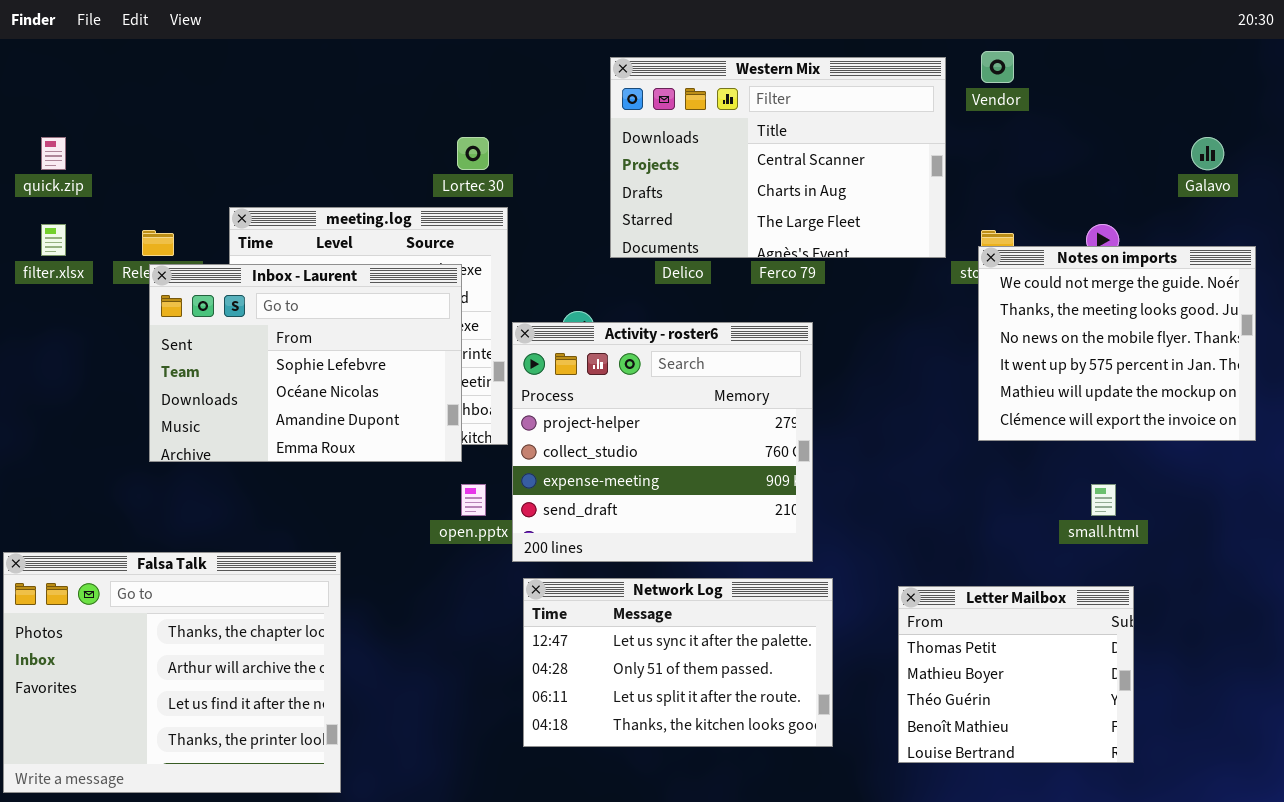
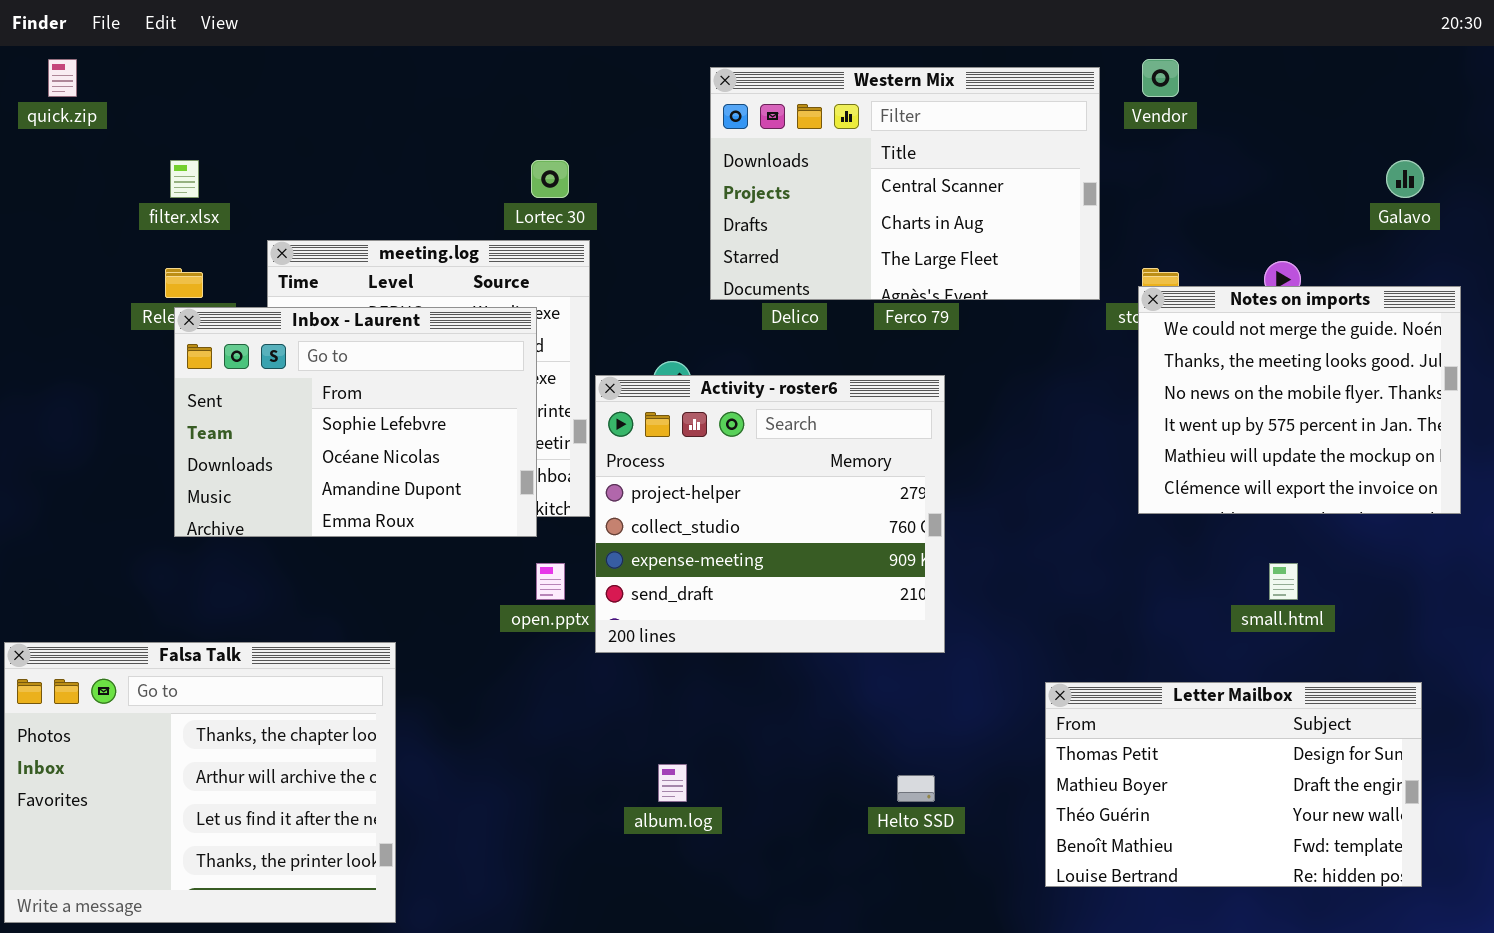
quick.zip: [41,137,66,170] -> [48,59,77,97], moved
filter.xlsx: [41,224,66,256] -> [170,160,199,198], moved
Network Log: [523,578,833,747] -> none, closed
Letter Mailbox: [898,586,1134,763] -> [1045,682,1422,887], resized

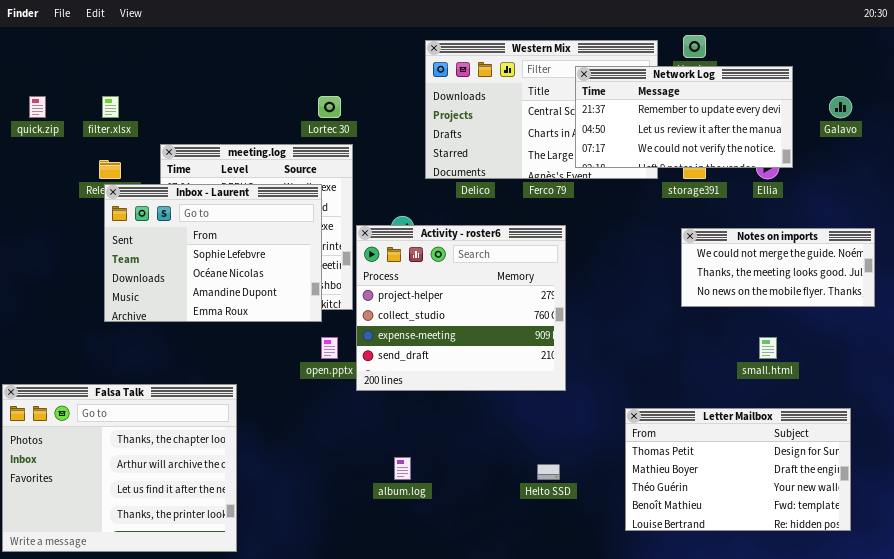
quick.zip: [48,59,77,97] -> [29,96,46,118], moved
Network Log: none -> [575,66,793,168], opened
Notes on imports: [1138,286,1461,514] -> [681,228,875,307], resized

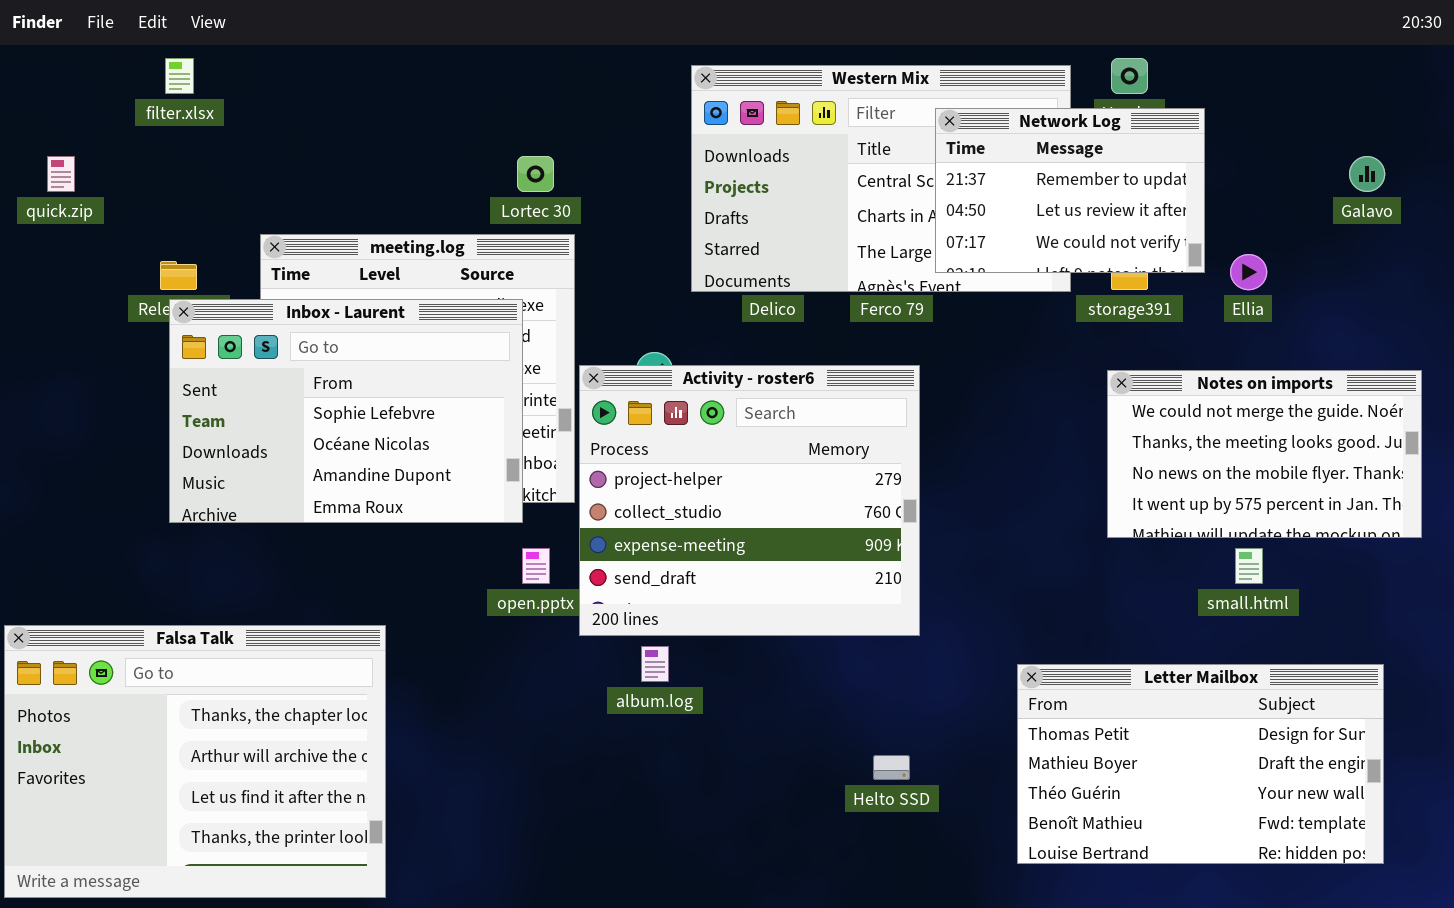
Network Log: [575,66,793,168] -> [935,108,1205,273], resized
filter.xlsx: [102,96,119,118] -> [165,58,194,94], moved
Notes on imports: [681,228,875,307] -> [1107,370,1422,538], resized
album.log: [394,457,411,480] -> [641,646,669,682], moved

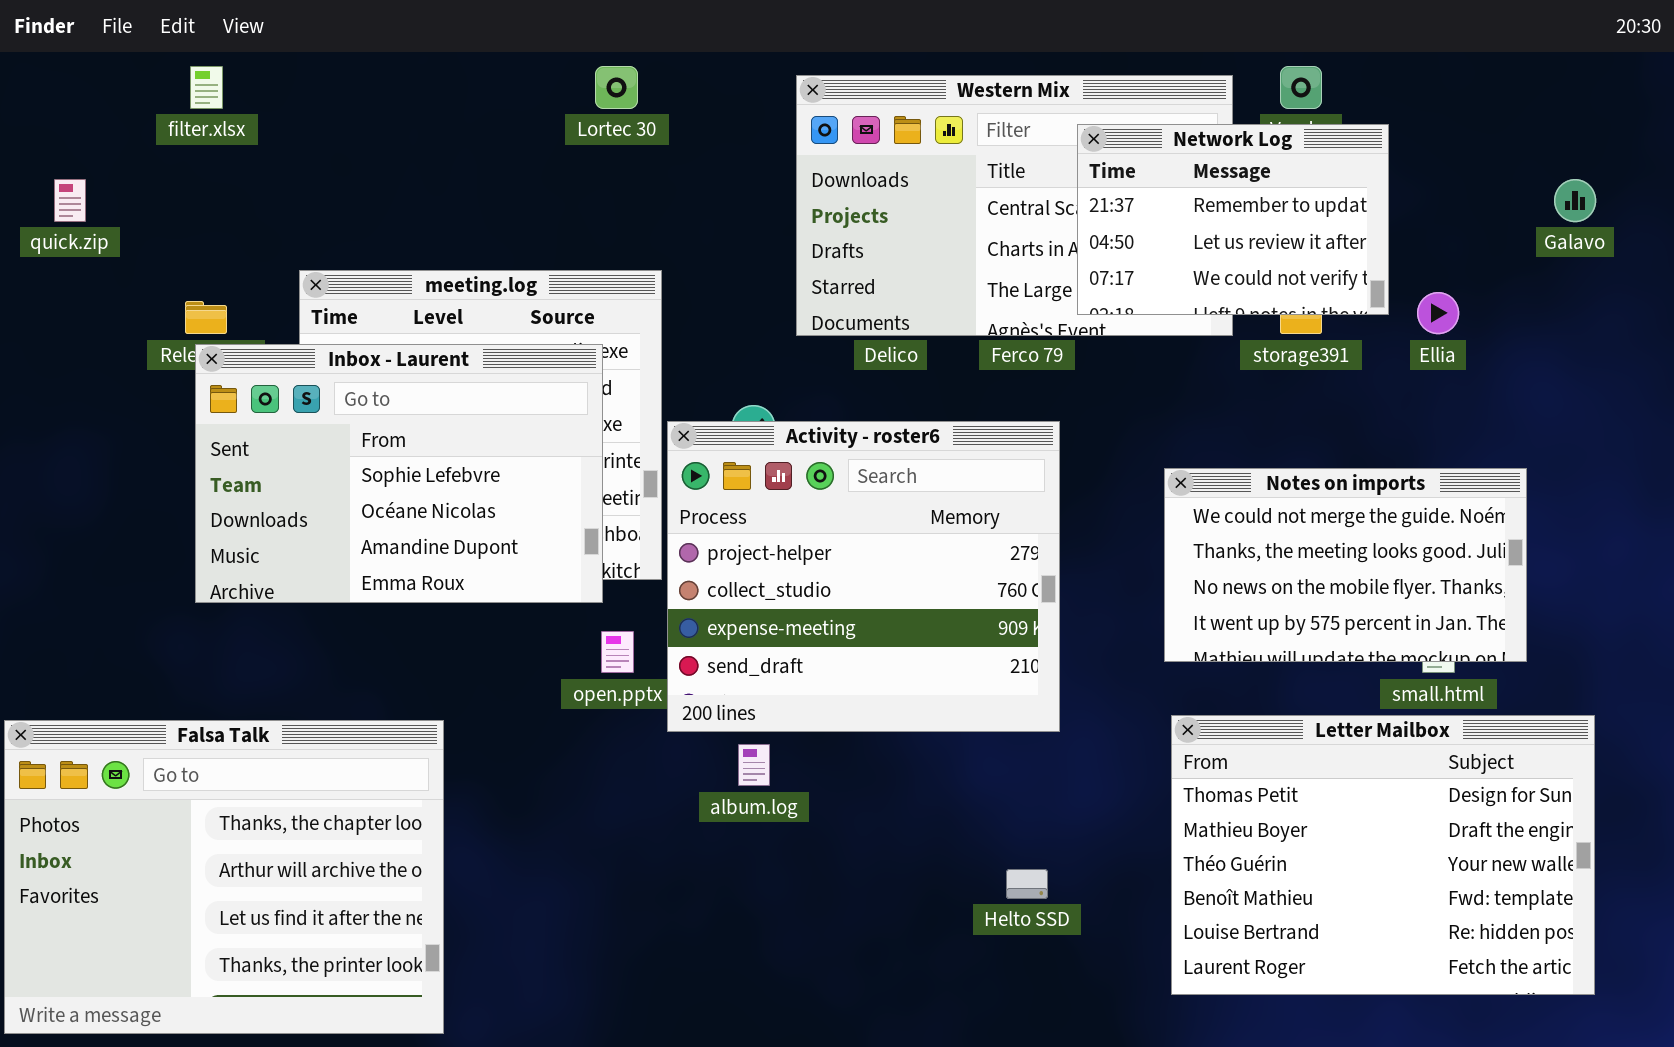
Lortec 30: [517,156,554,192] -> [595,66,638,109], moved
Notes on imports: [1107,370,1422,538] -> [1164,468,1527,662], moved
Letter Mailbox: [1017,664,1384,864] -> [1171,715,1595,995], resized

